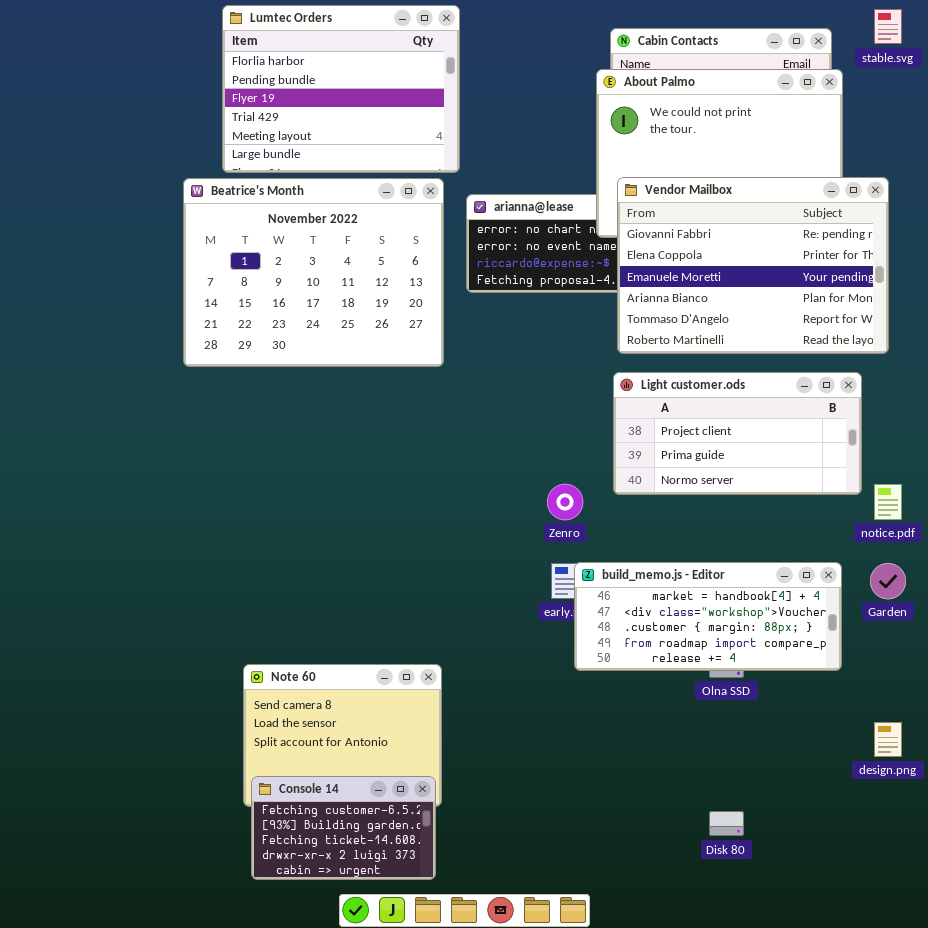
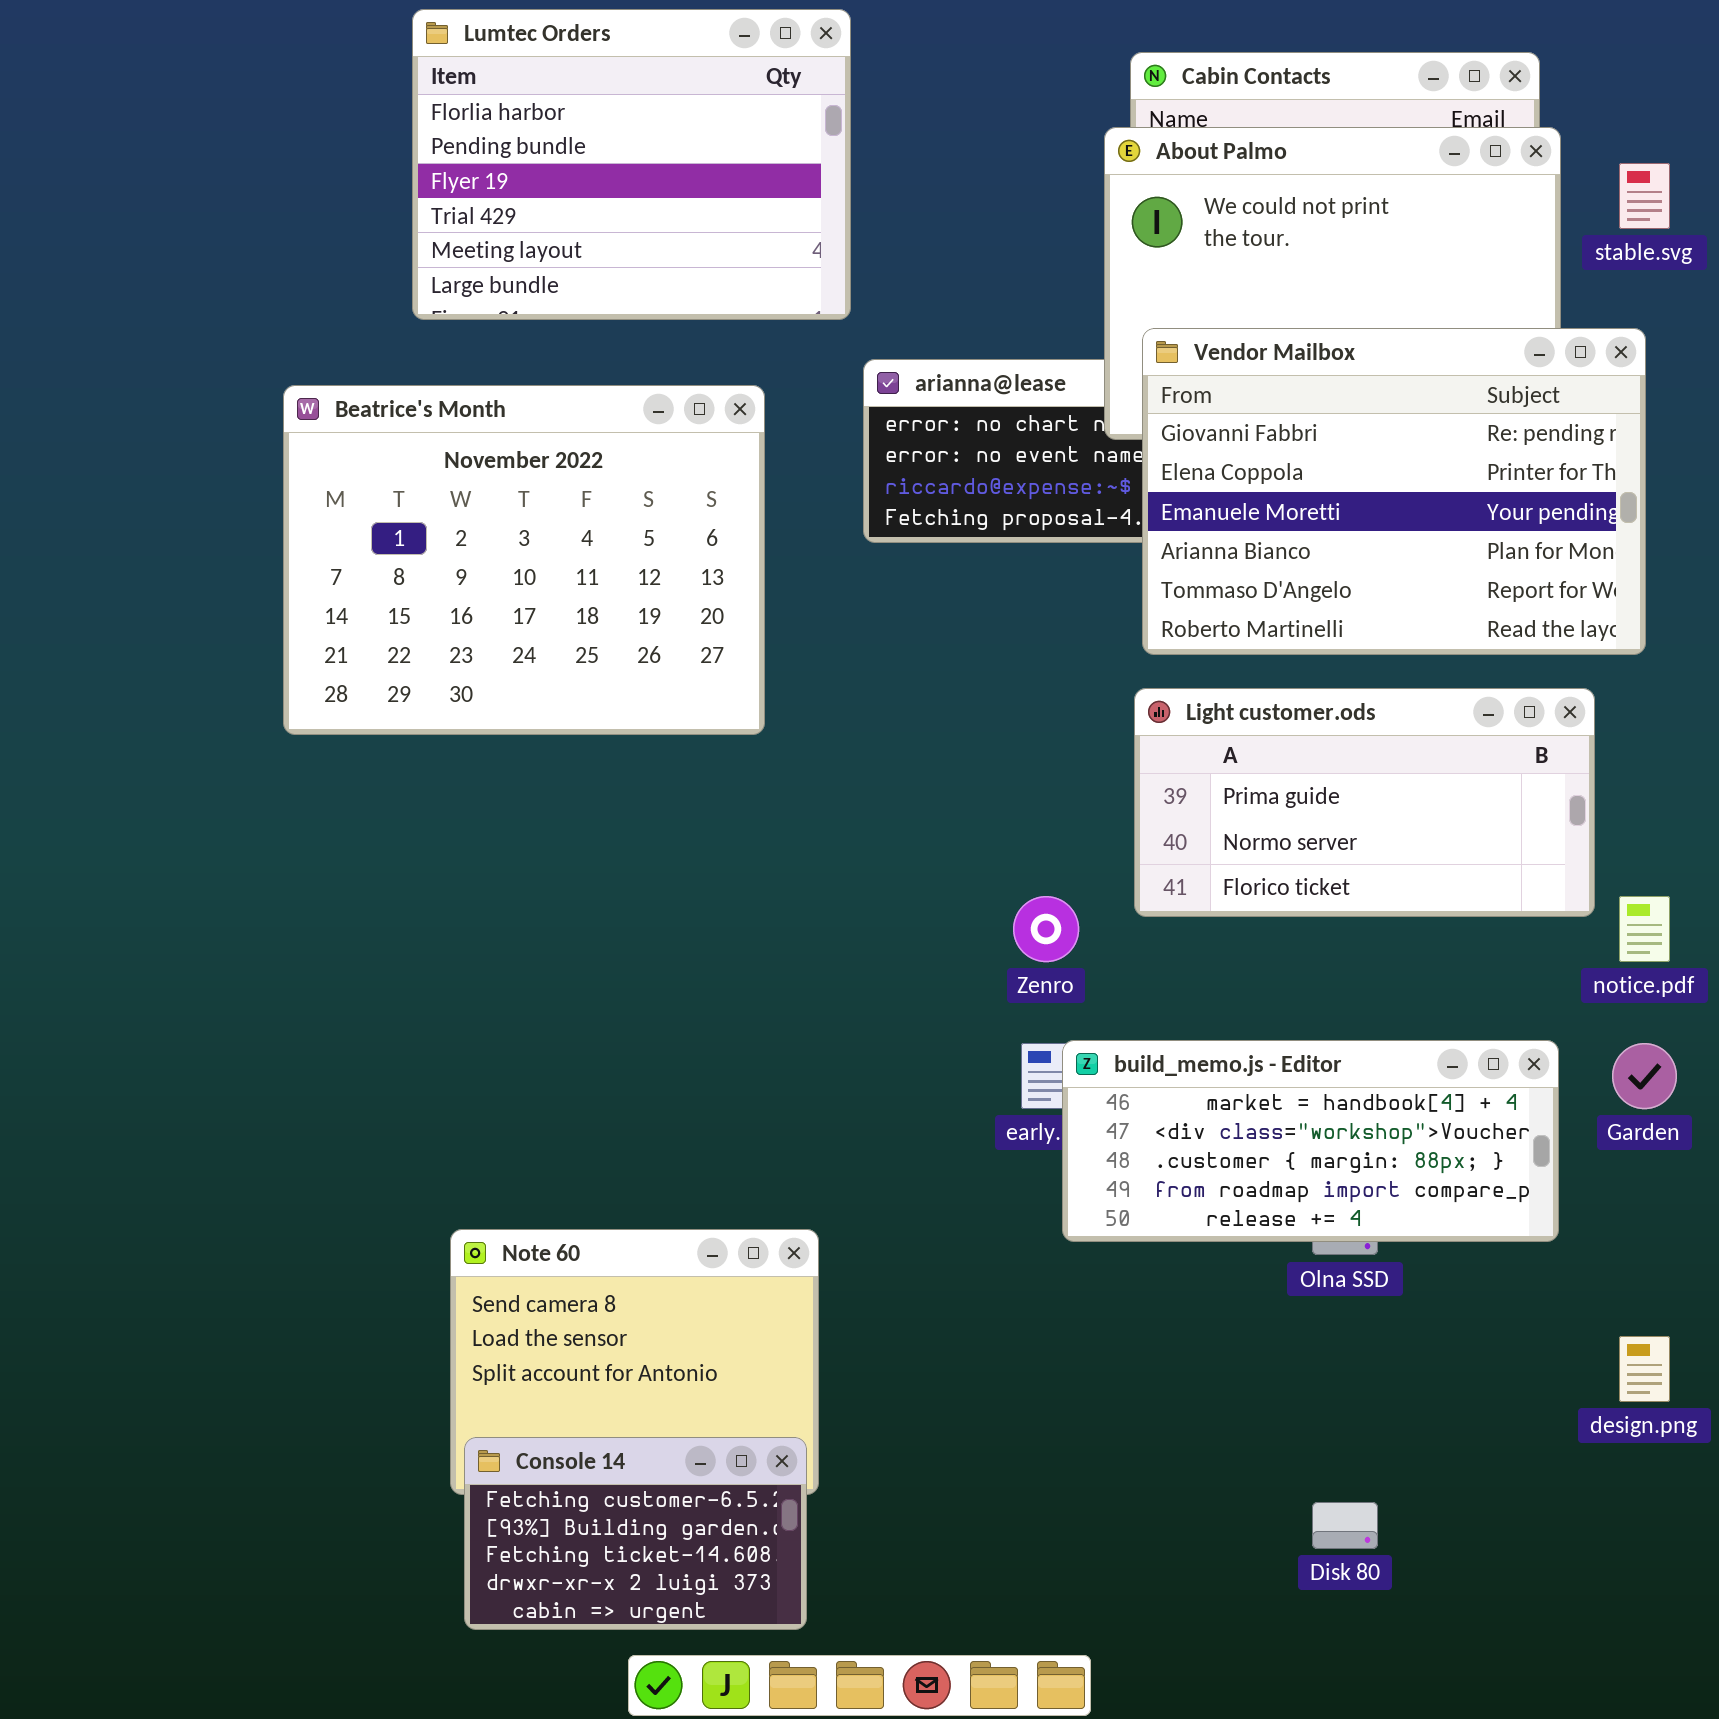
stable.svg: [874,9,902,44] -> [1619,163,1670,229], moved
Beatrice's Month: [183,178,444,367] -> [283,385,765,735], moved
Light customer.ods: [613,372,862,495] -> [1134,688,1595,917], scrolled down 1 row

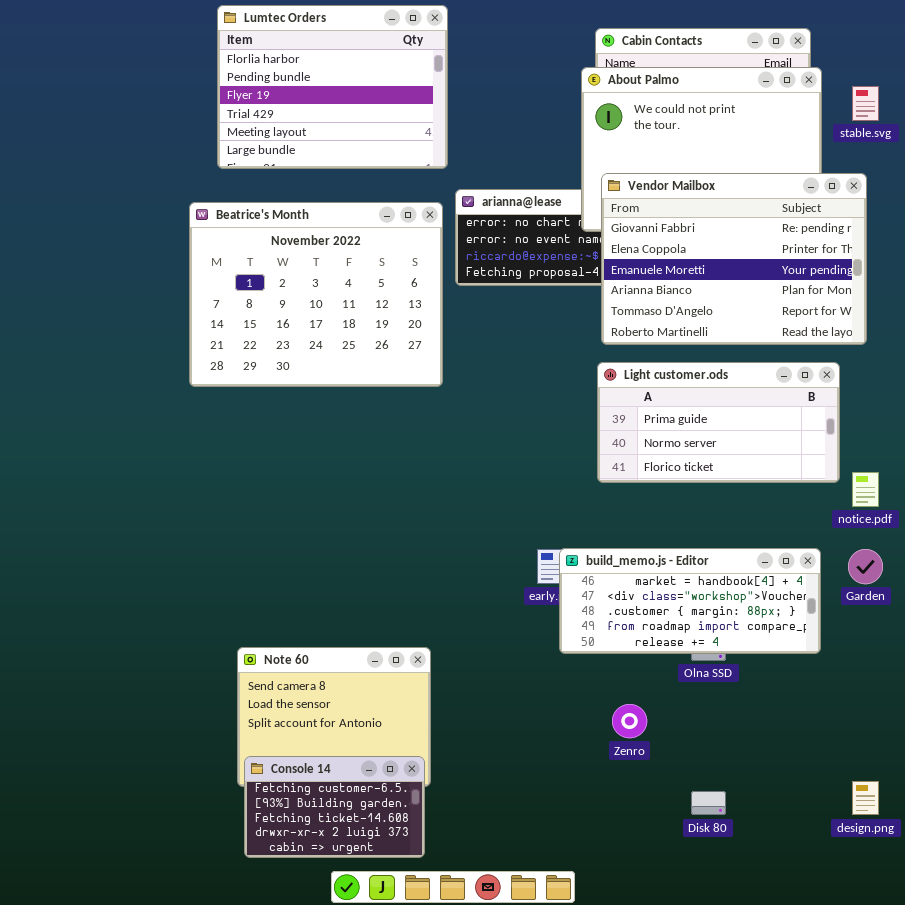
Beatrice's Month: [283,385,765,735] -> [189,202,443,387], moved
Zenro: [1013,896,1079,962] -> [612,704,647,738], moved
design.png: [1619,1336,1670,1402] -> [852,781,879,815], moved

